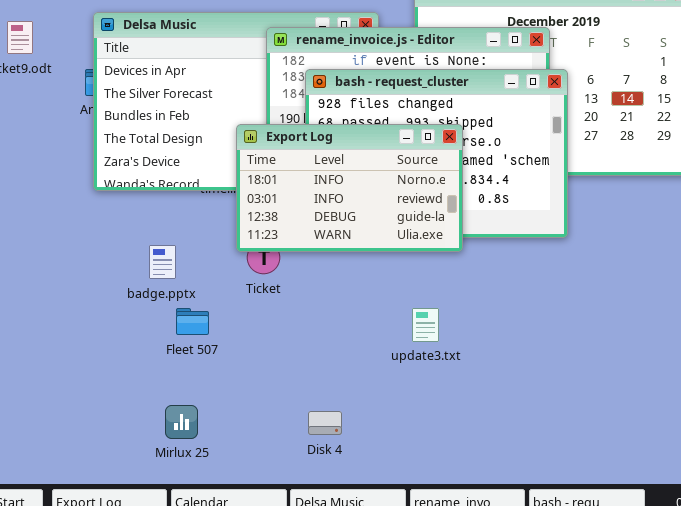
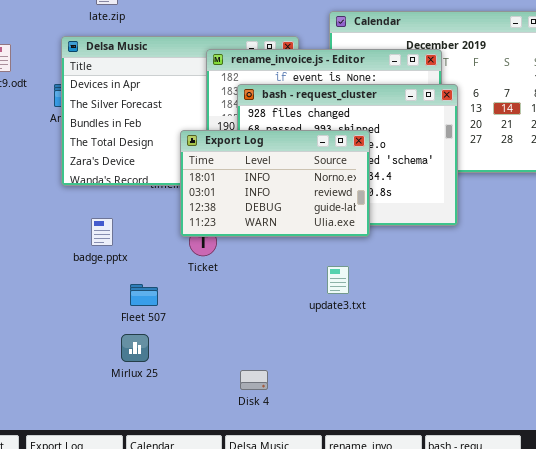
badge.pptx: [149,245,176,279] -> [91,218,113,246], moved
update3.txt: [412,308,439,342] -> [327,266,349,294], moved
Mirlux 25: [165,405,198,439] -> [121,334,149,362], moved

